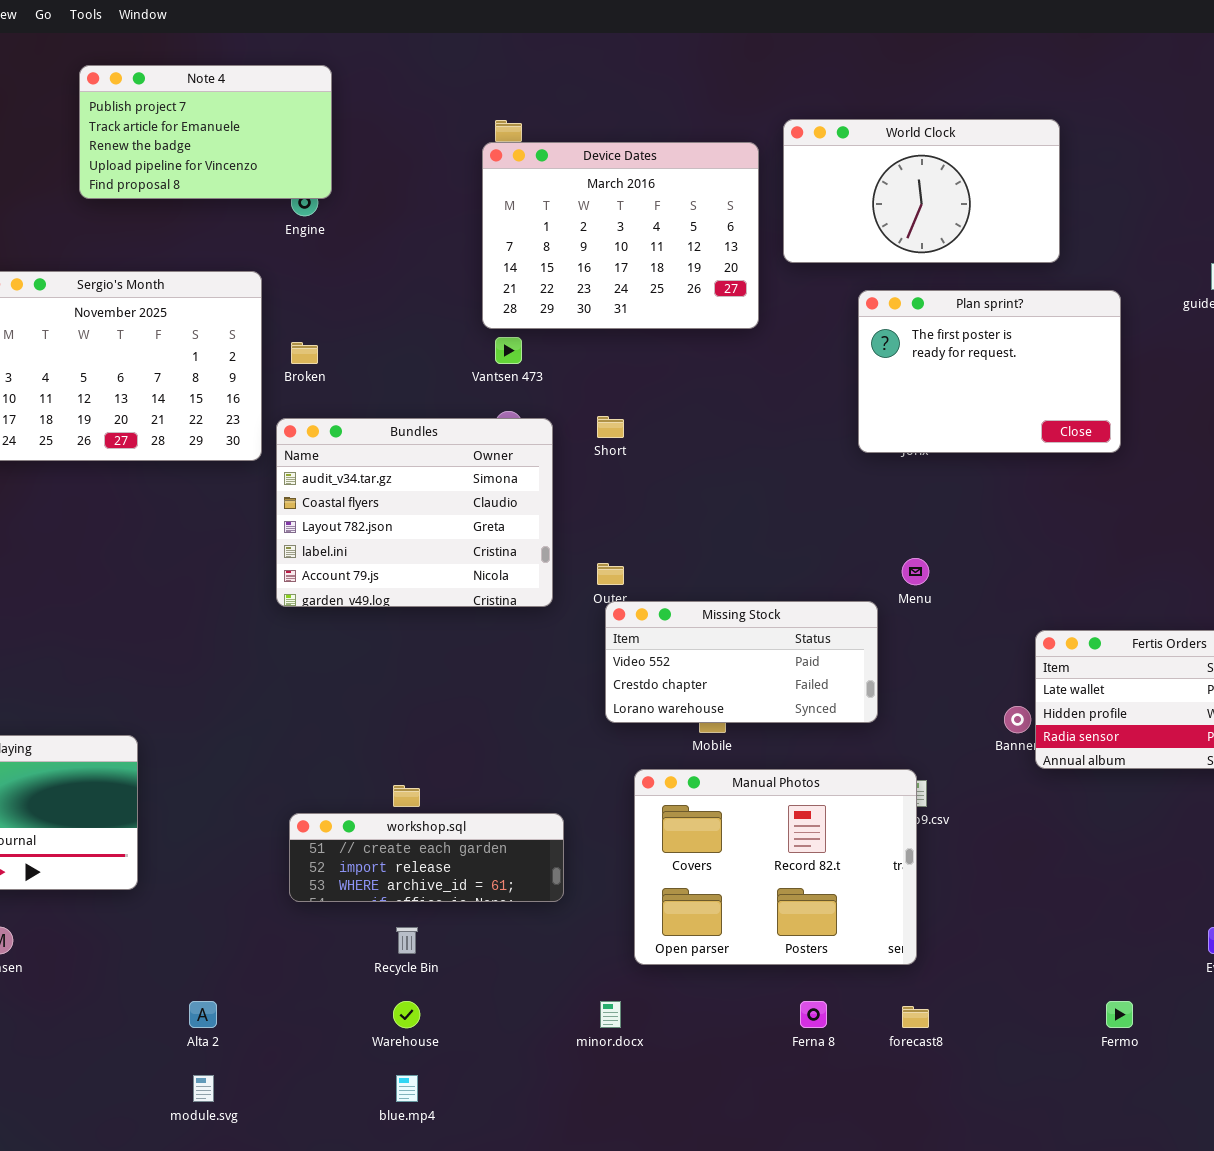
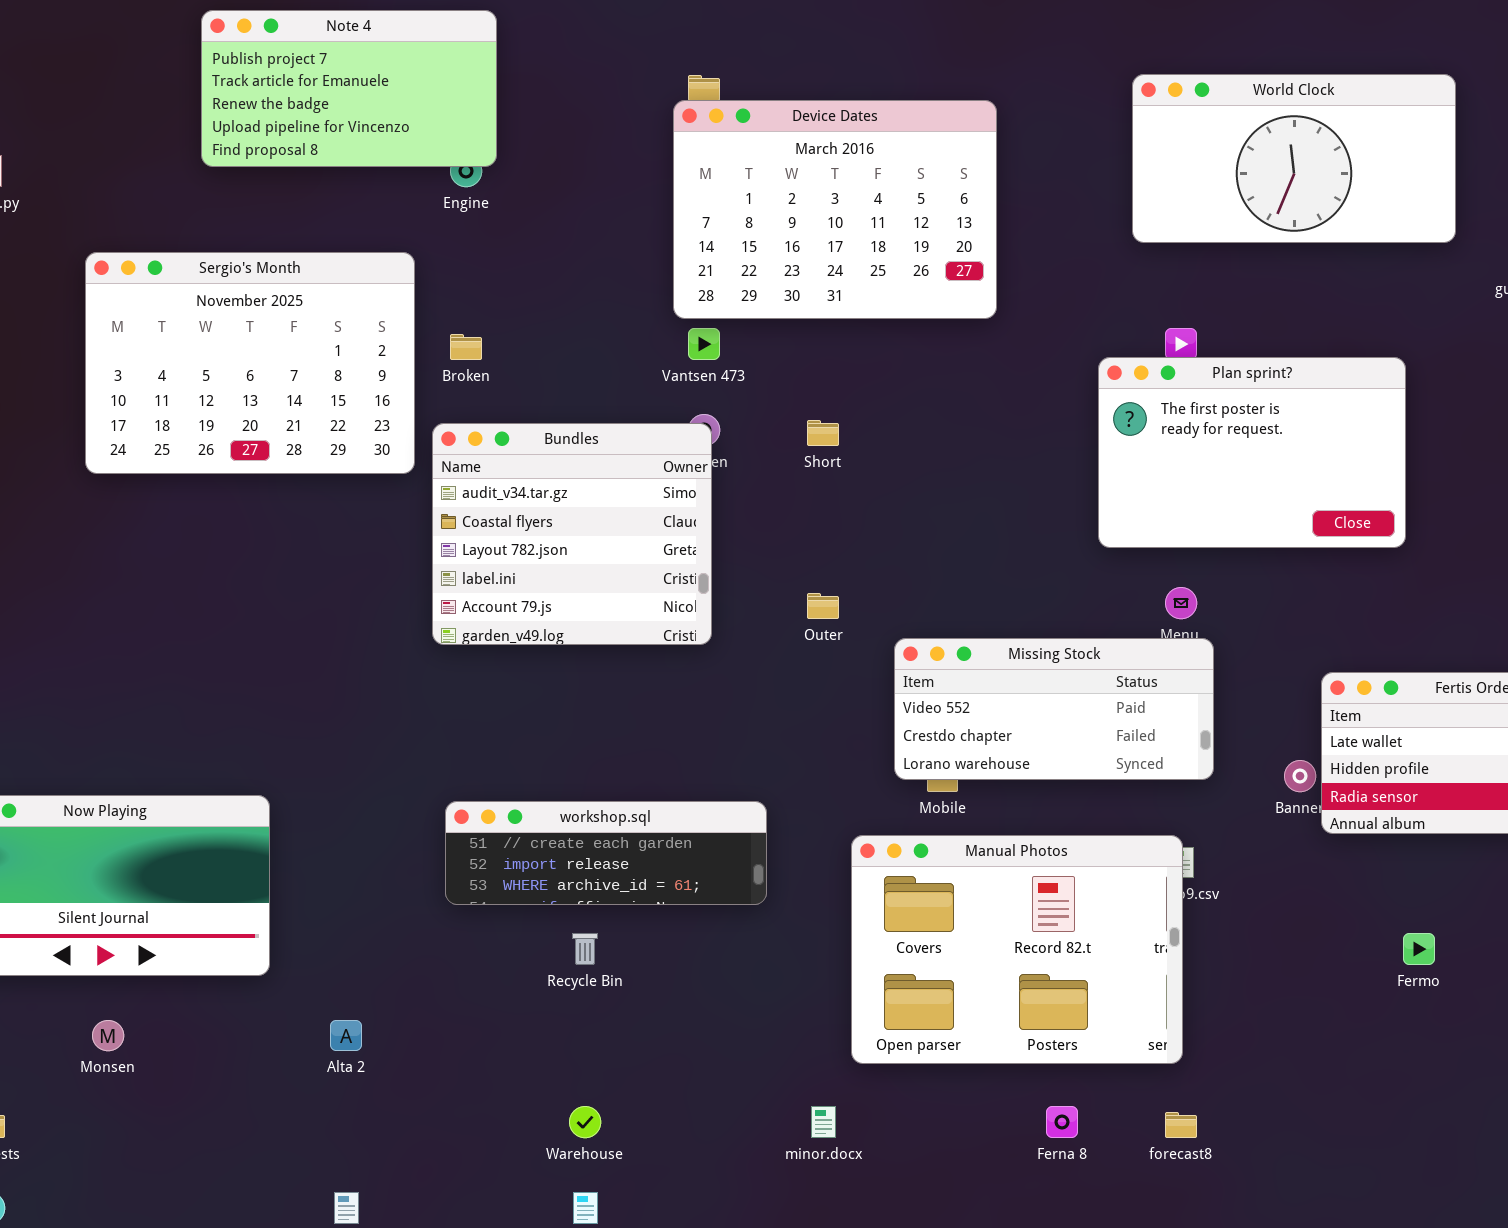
World Clock: [783,119,1060,263] -> [1132,74,1456,243], moved
Plan sprint?: [858,290,1121,453] -> [1098,357,1406,548], moved
Bundles: [276,418,553,607] -> [432,423,712,645], resized
Missing Stock: [605,601,878,723] -> [894,638,1214,780], moved
workshop.sql: [289,813,564,902] -> [445,801,767,905], moved
Recycle Bin: [396,927,418,954] -> [572,933,598,965], moved
Alta 2: [189,1001,217,1028] -> [330,1020,362,1051], moved
Fermo: [1106,1001,1133,1028] -> [1403,933,1435,965], moved

